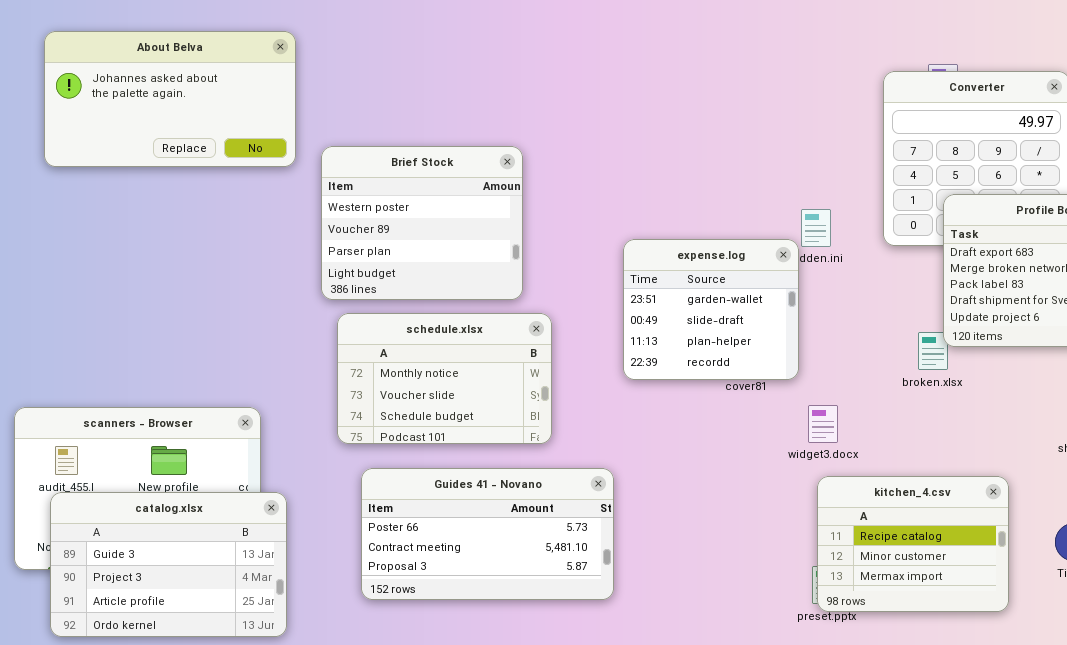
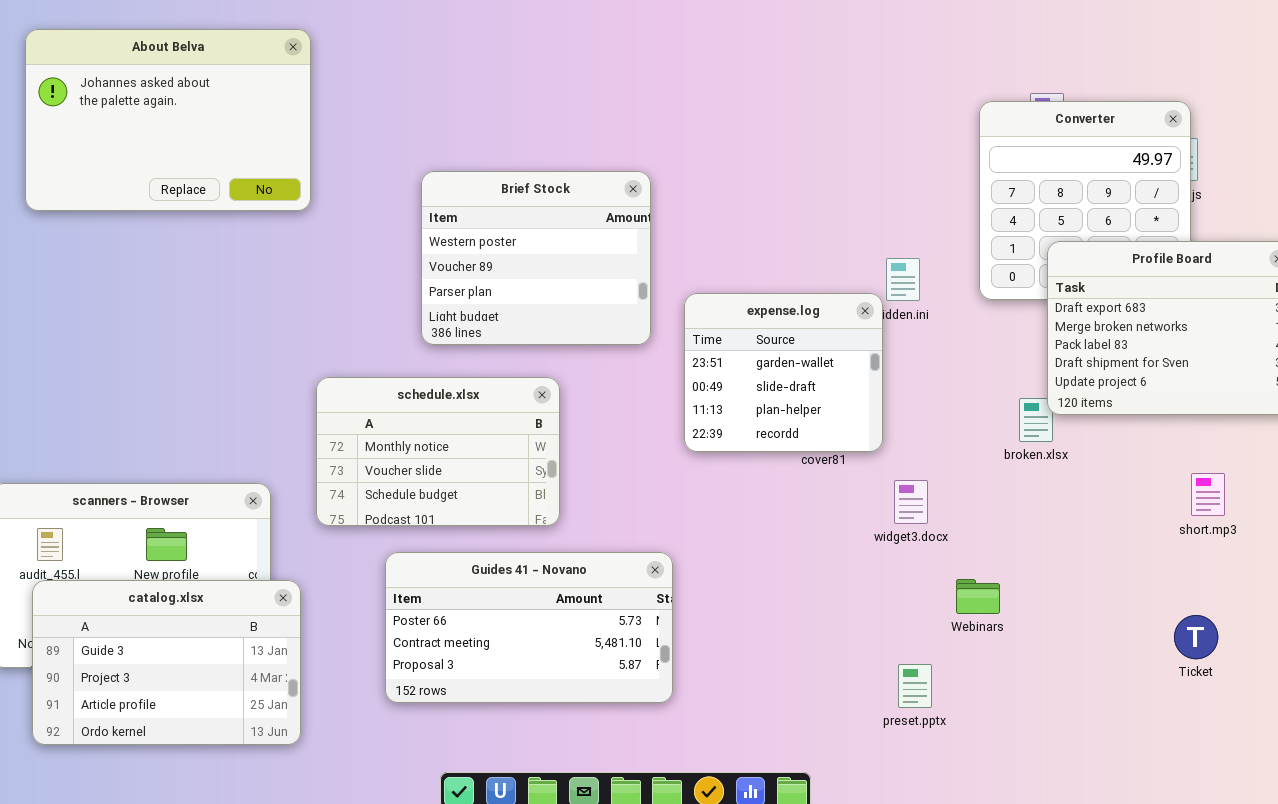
About Belva: [44,31,296,167] -> [25,29,311,211], resized
Brief Stock: [321,146,523,300] -> [421,171,651,345], moved
schedule.xlsx: [337,313,552,444] -> [316,377,560,526], moved
kitchen_4.csv: [817,476,1009,612] -> none, closed

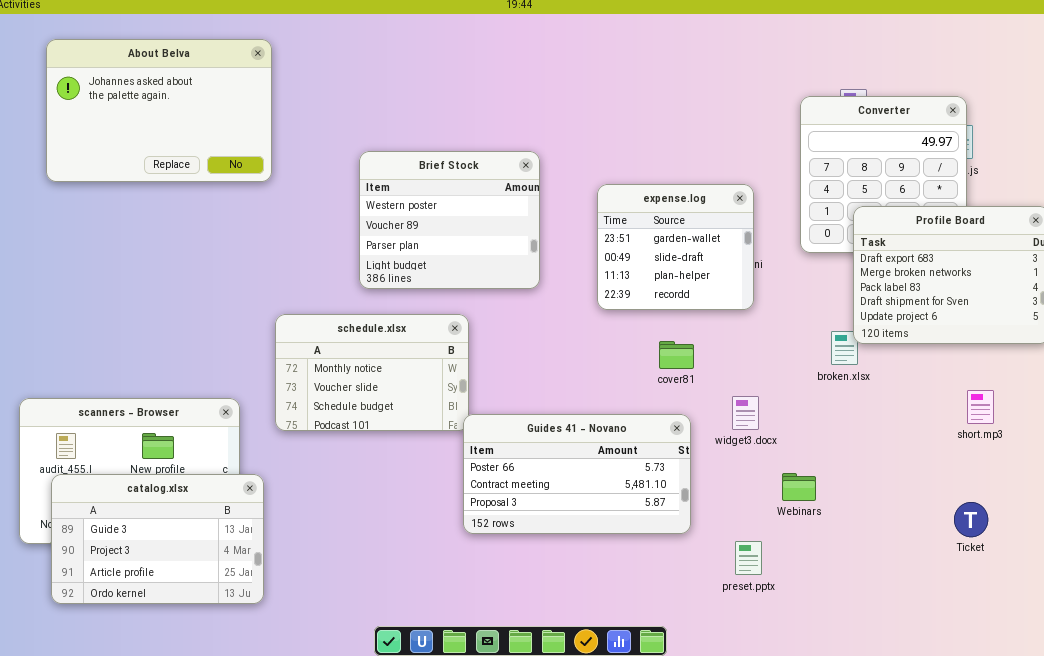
expense.log: [684,293,883,452] -> [597,184,754,310], moved
Guides 41 - Novano: [385,552,673,703] -> [463,414,691,534], moved

